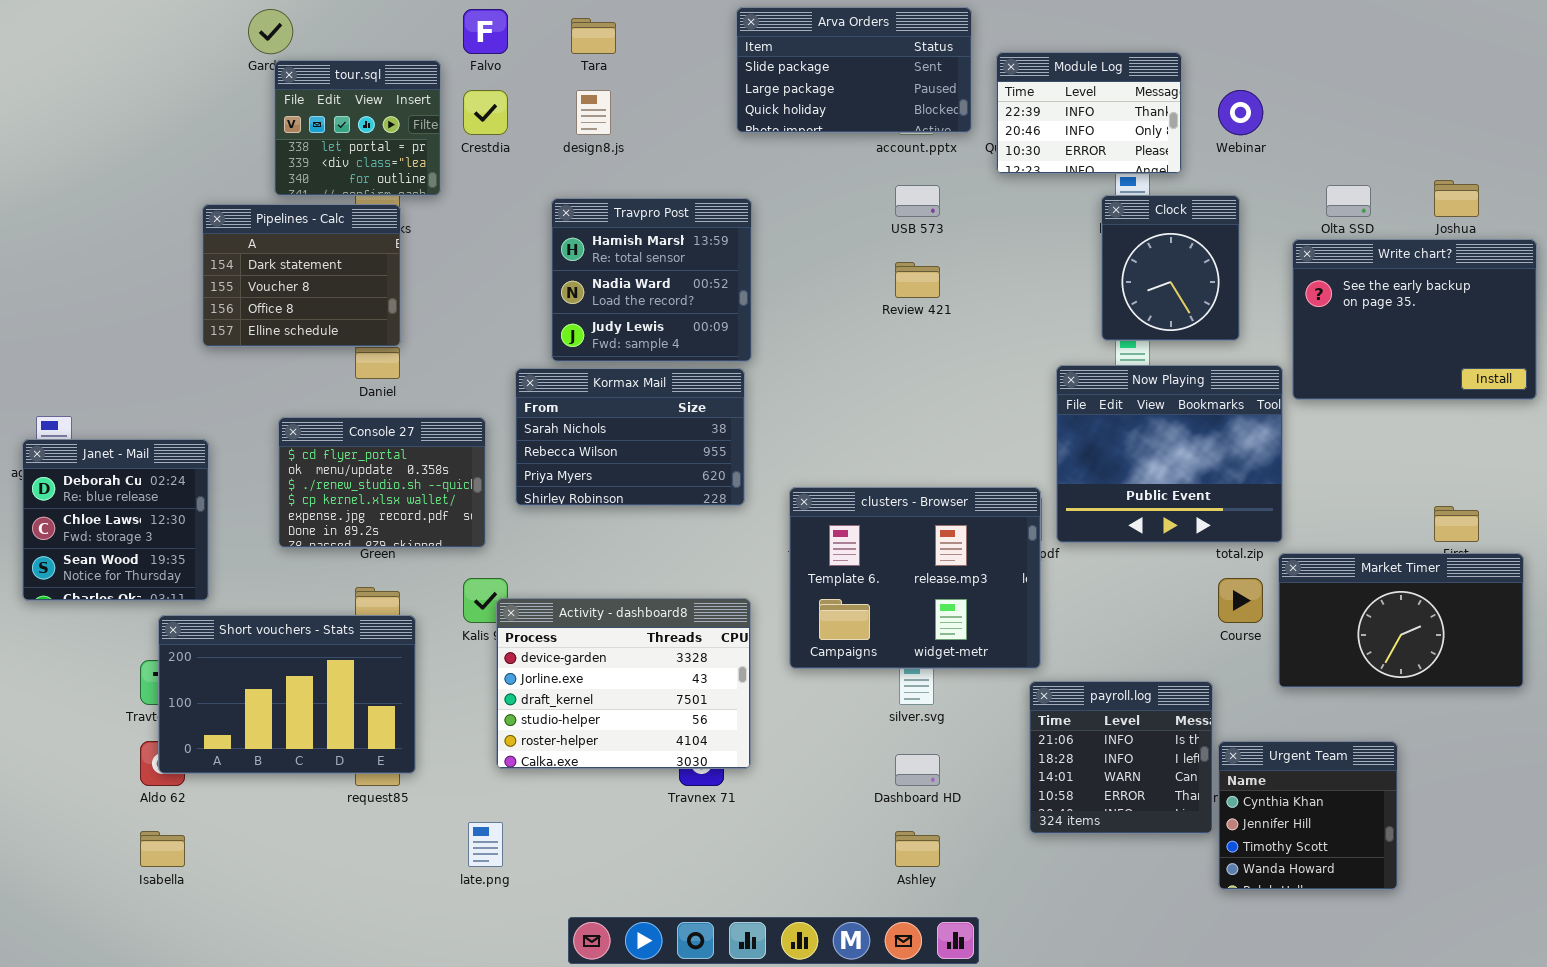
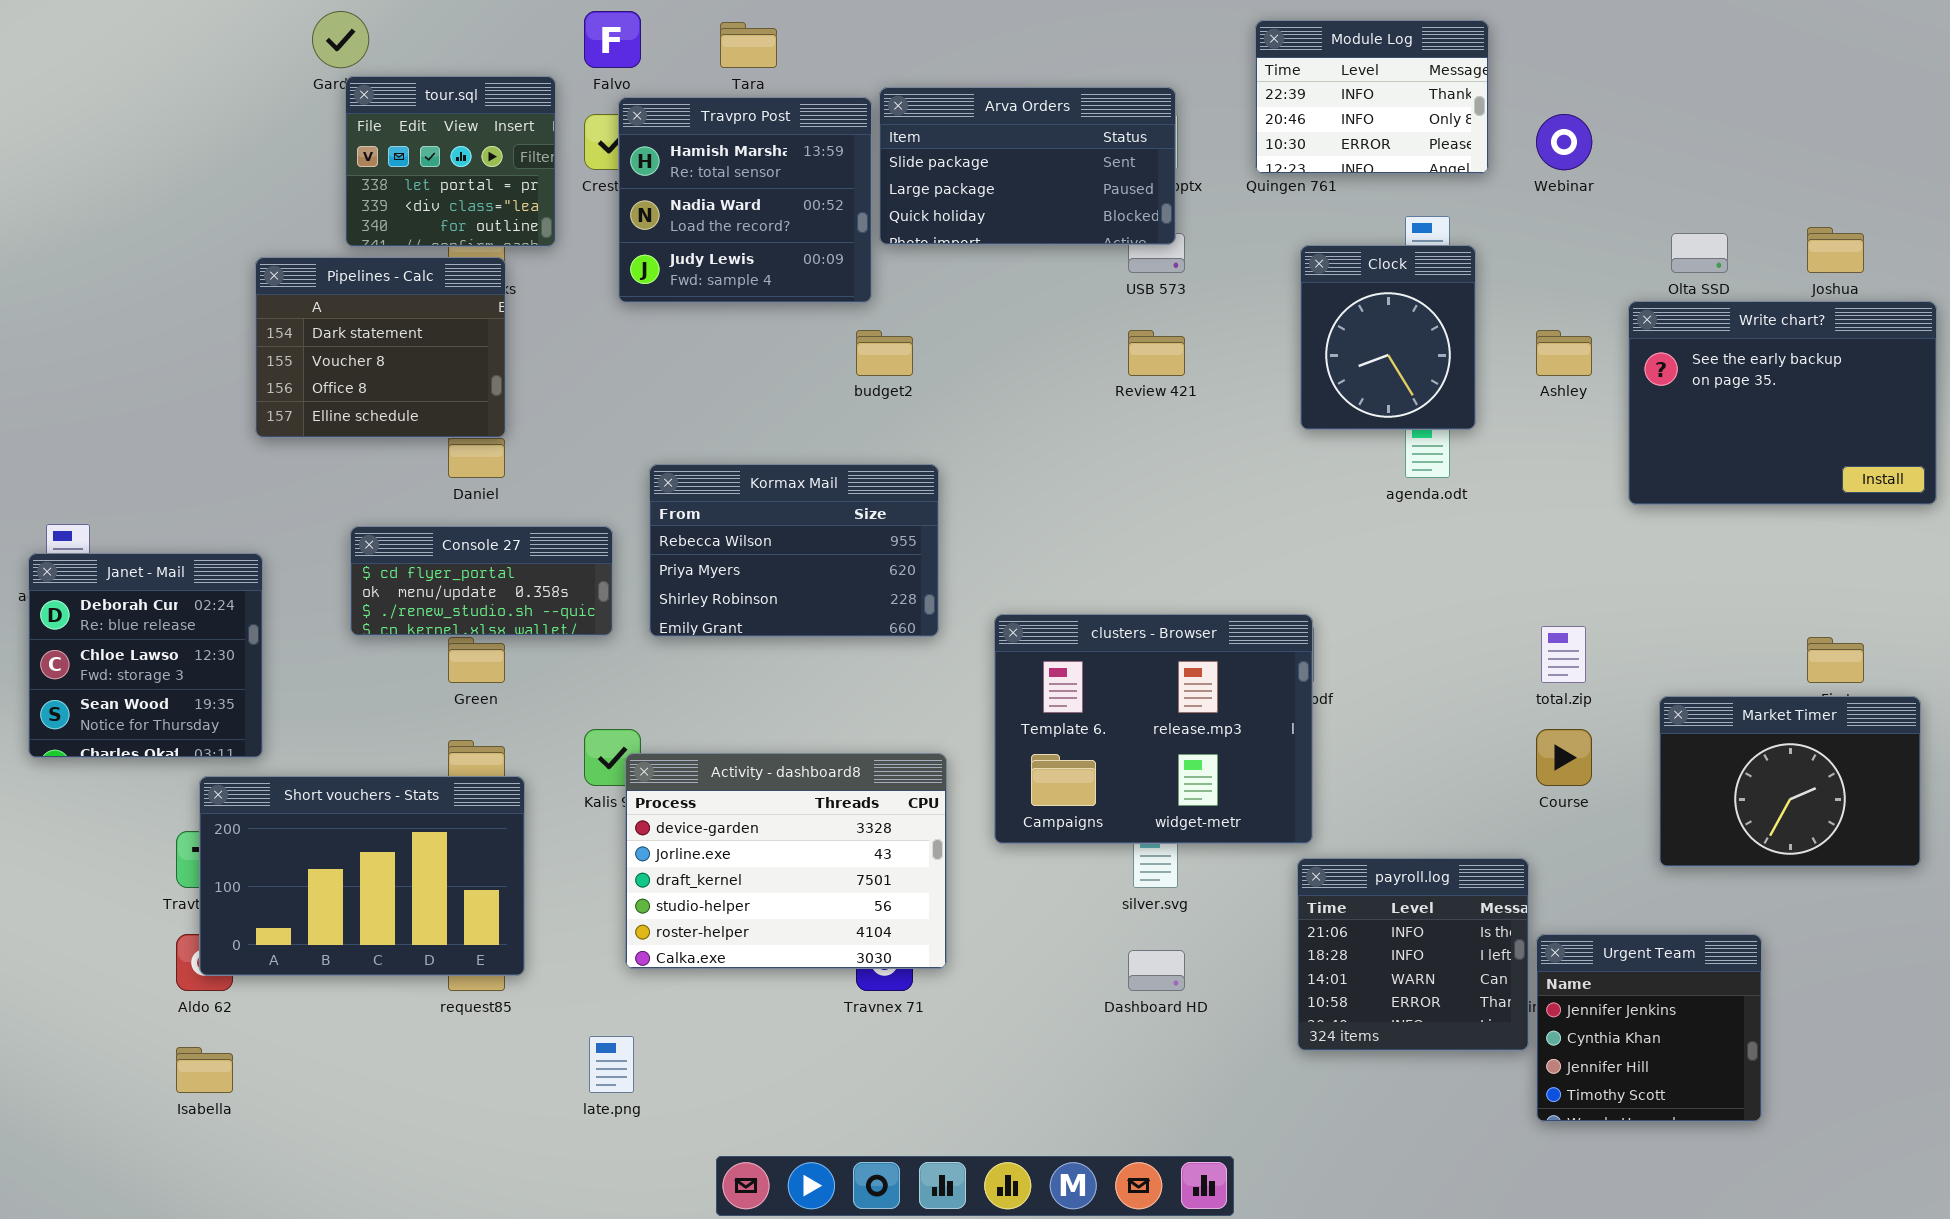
Arva Orders: [736,7,972,133] -> [879,87,1176,245], moved
Module Log: [996,52,1182,174] -> [1255,20,1489,174], moved
Clock: [1101,195,1240,341] -> [1300,245,1476,430], moved
Travpro Post: [551,198,752,362] -> [618,97,872,303], moved
Now Playing: [1056,365,1283,543] -> none, closed
Kormax Mail: [515,368,745,506] -> [649,464,939,637], scrolled down 1 row
Console 27: [278,417,486,548] -> [350,526,613,636], resized
Market Timer: [1278,553,1524,688] -> [1659,696,1921,867], resized
Urgent Team: [1218,741,1398,890] -> [1536,934,1762,1122], scrolled up 1 row
Ashley: [895,831,940,867] -> [1536,330,1592,376], moved

